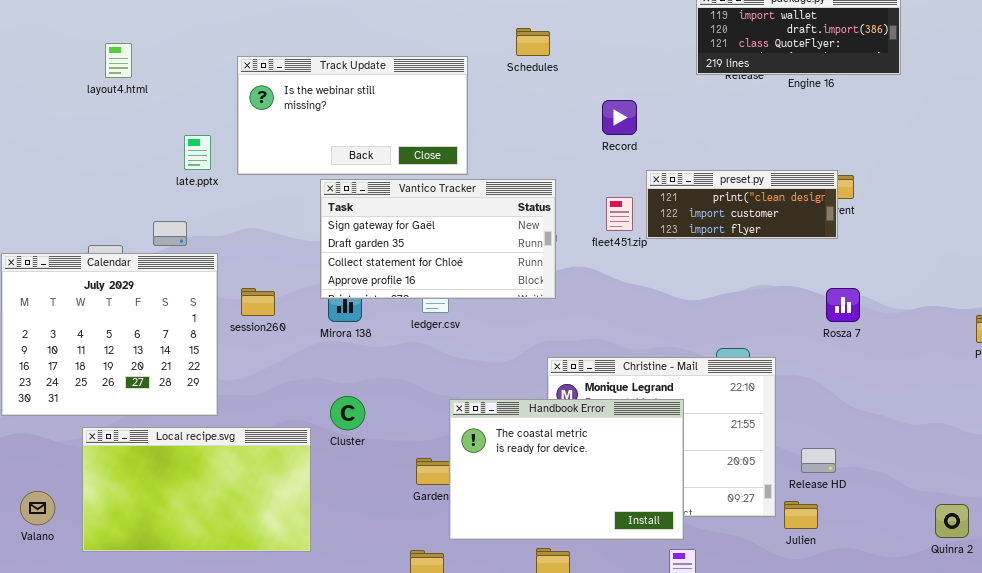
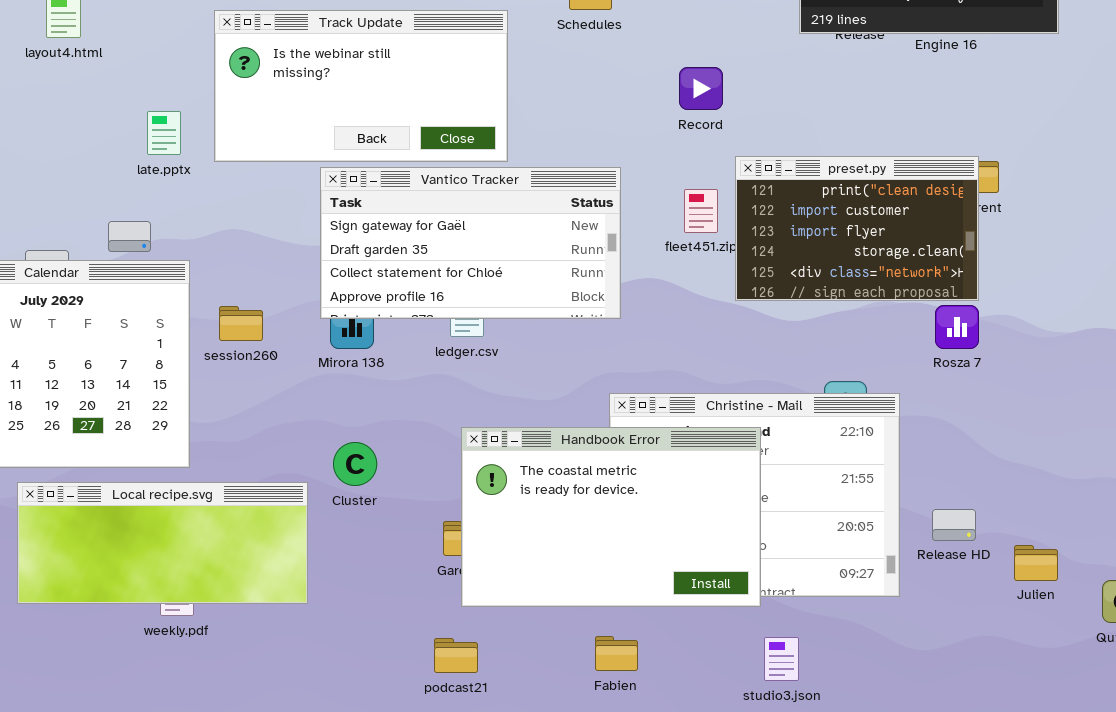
preset.py: [646,170,838,239] -> [735,156,979,301], resized
Rosza 7: [826,288,860,322] -> [935,305,979,349], moved
Handbook Error: [449,399,684,540] -> [461,427,761,607], moved
Local recipe.svg: [82,427,311,552] -> [17,482,308,604], resized
Julien: [784,501,818,529] -> [1014,545,1058,581], moved

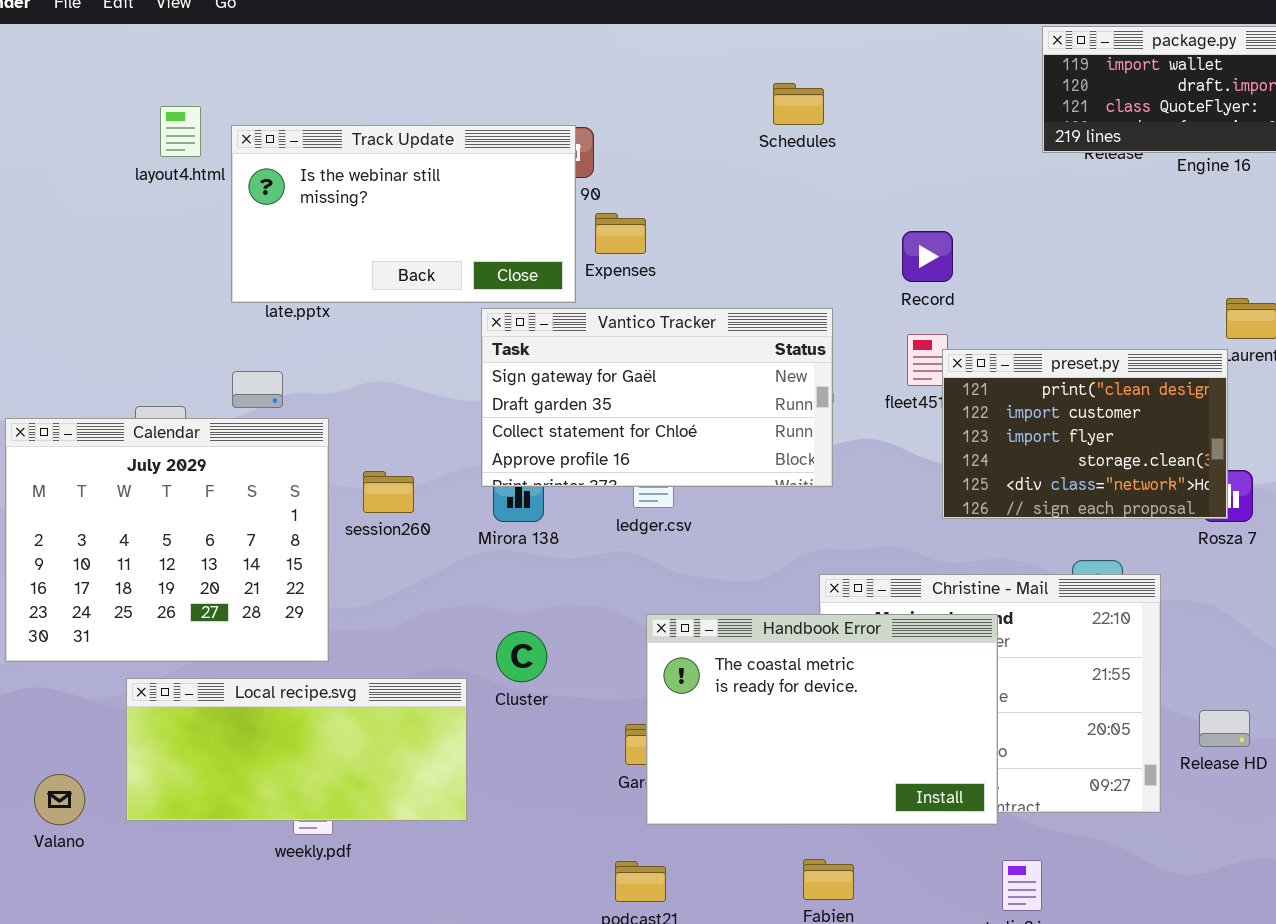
Track Update: [214,10,508,162] -> [231,125,576,303], moved
Record: [679,67,723,110] -> [902,231,953,282], moved
preset.py: [735,156,979,301] -> [942,349,1228,519], moved

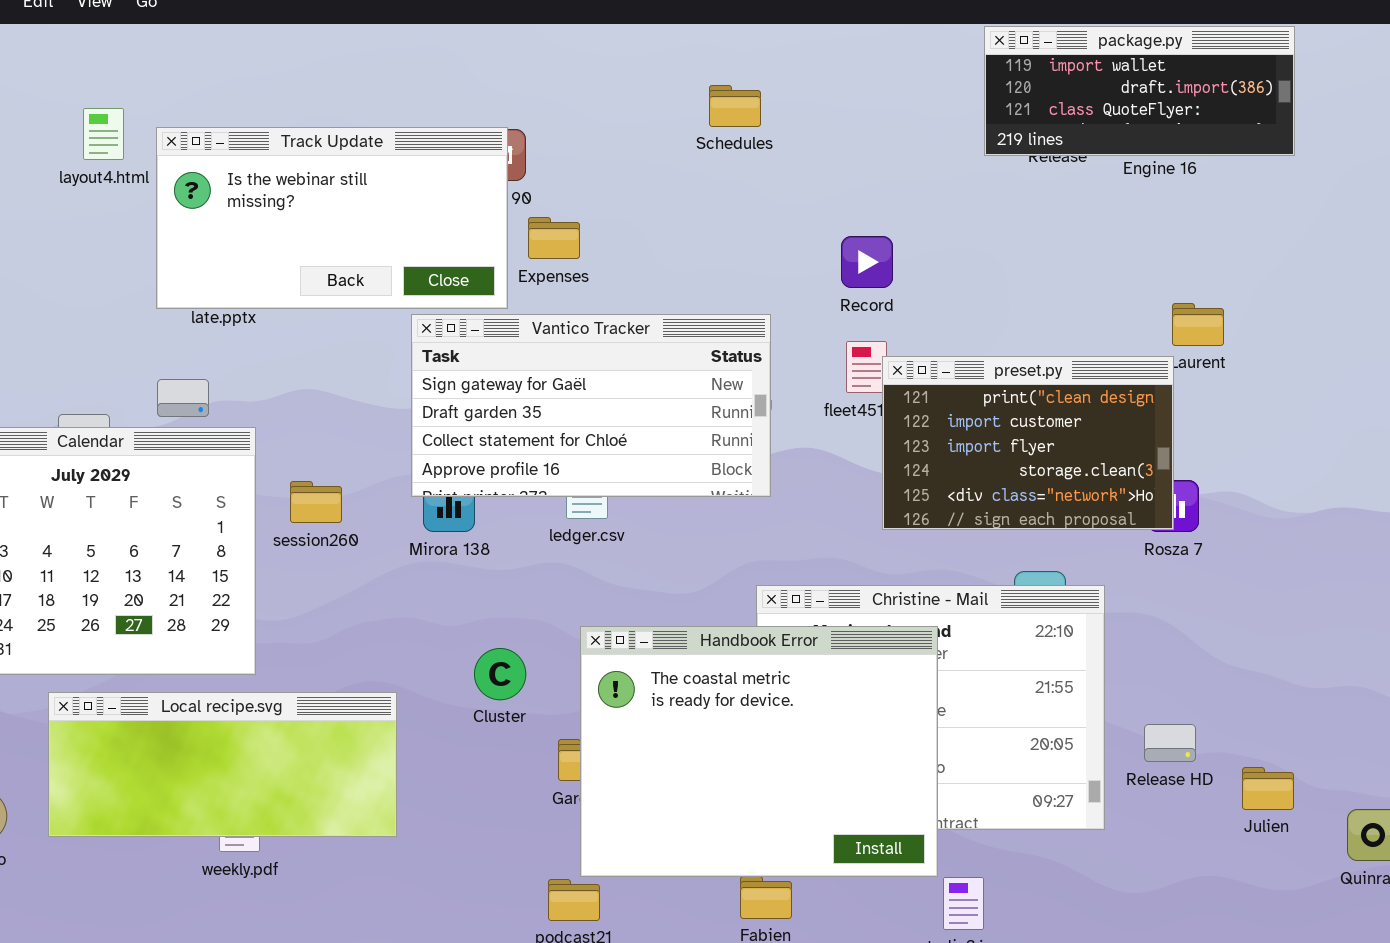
Handbook Error: [646,614,998,825] -> [580,626,938,877], resized
Cluster: [496,631,547,682] -> [474,648,526,700], moved

